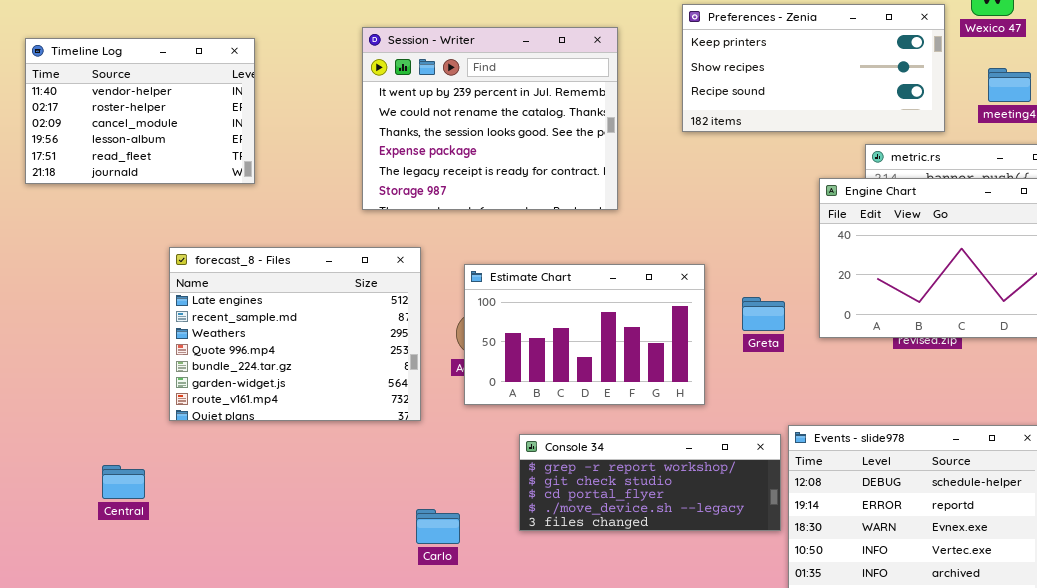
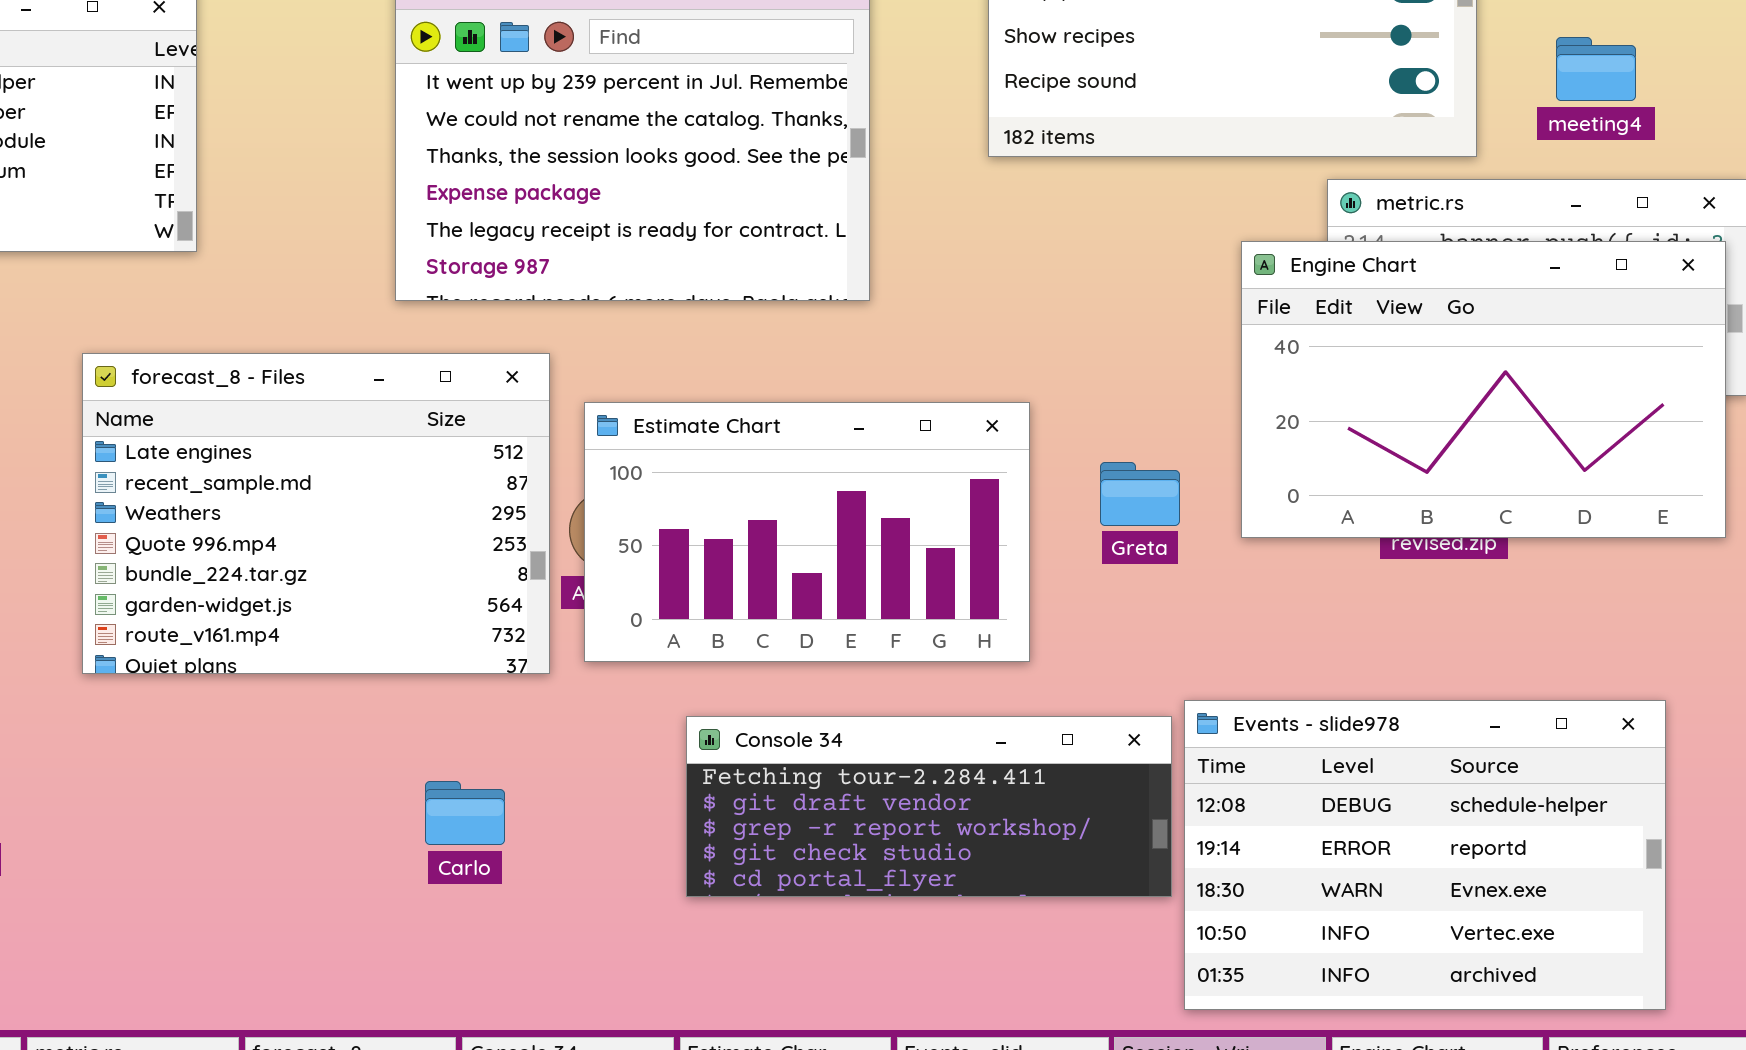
forecast_8 - Files: [169,247,421,421] -> [82,353,550,674], moved
Console 34: [519,434,781,531] -> [686,716,1172,897], scrolled up 2 rows
Carlo: [416,509,460,544] -> [425,781,505,845], moved

